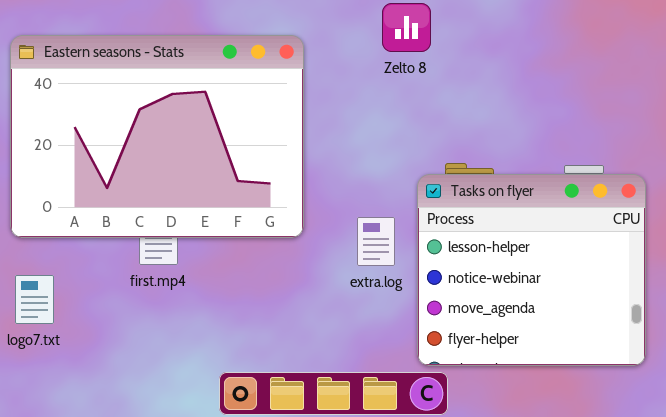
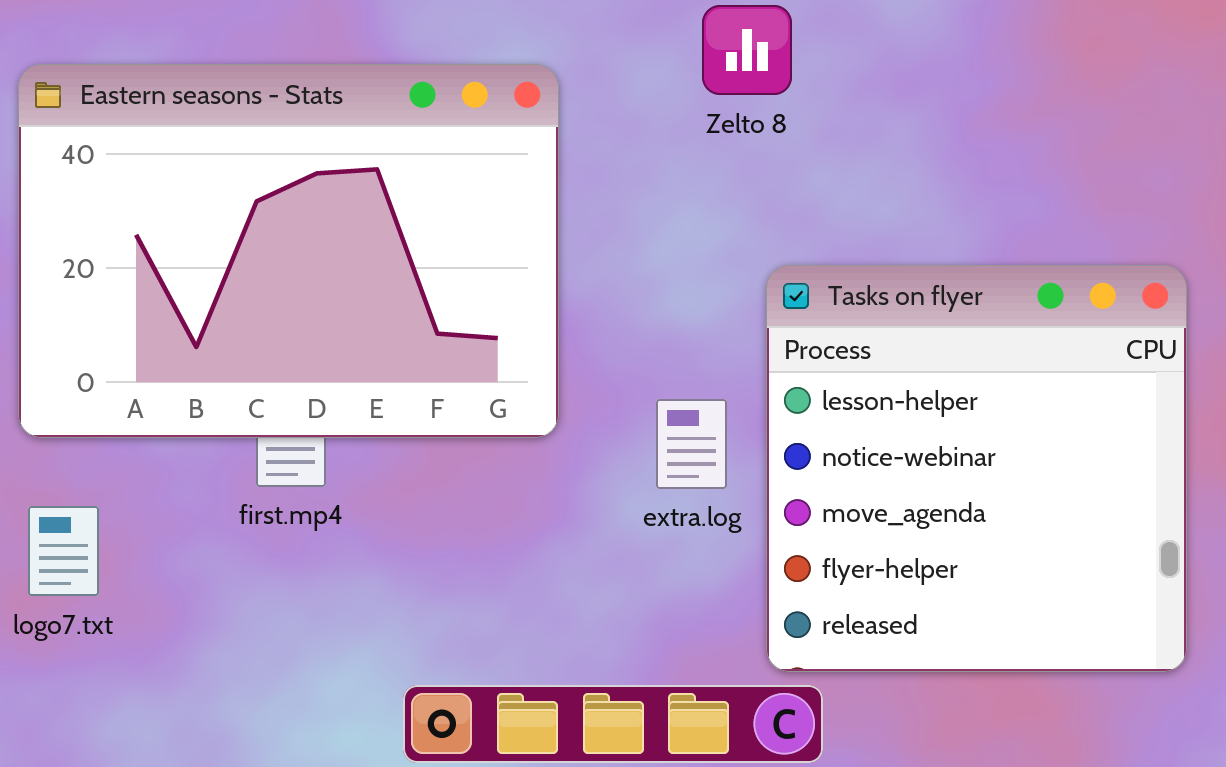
Tasks on flyer: [417,174,646,366] -> [766,265,1187,672], resized

